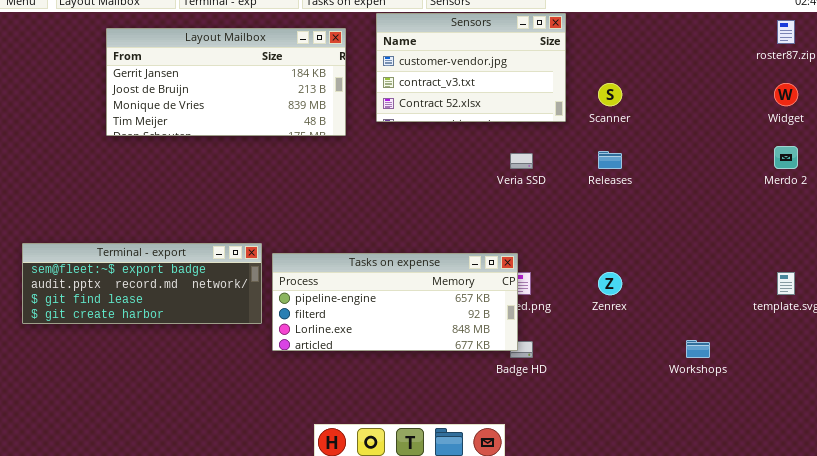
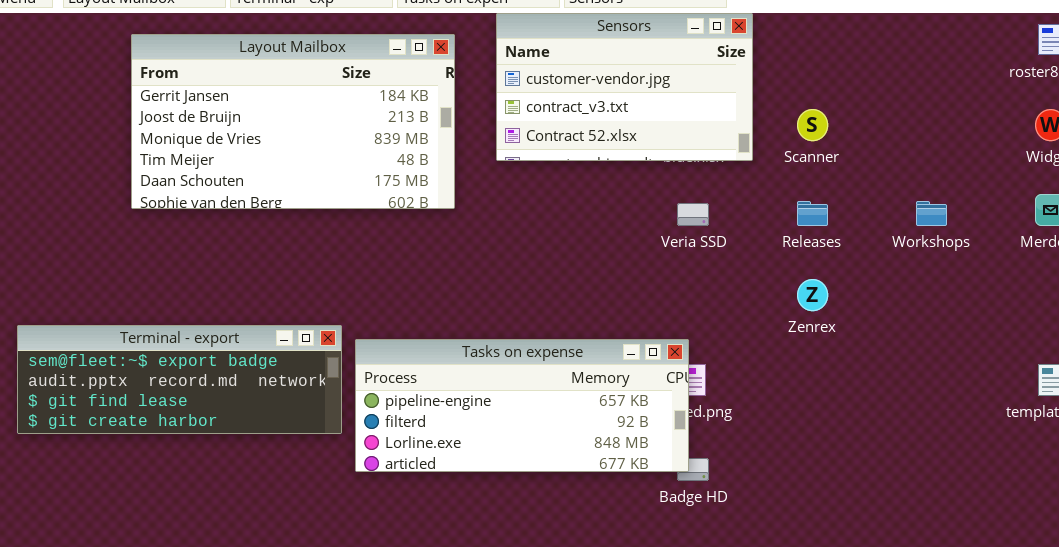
Layout Mailbox: [106,28,346,136] -> [131,34,455,209], resized
Zenrex: [598,272,622,295] -> [797,279,828,311], moved
Workshops: [686,340,710,358] -> [916,201,947,226], moved

